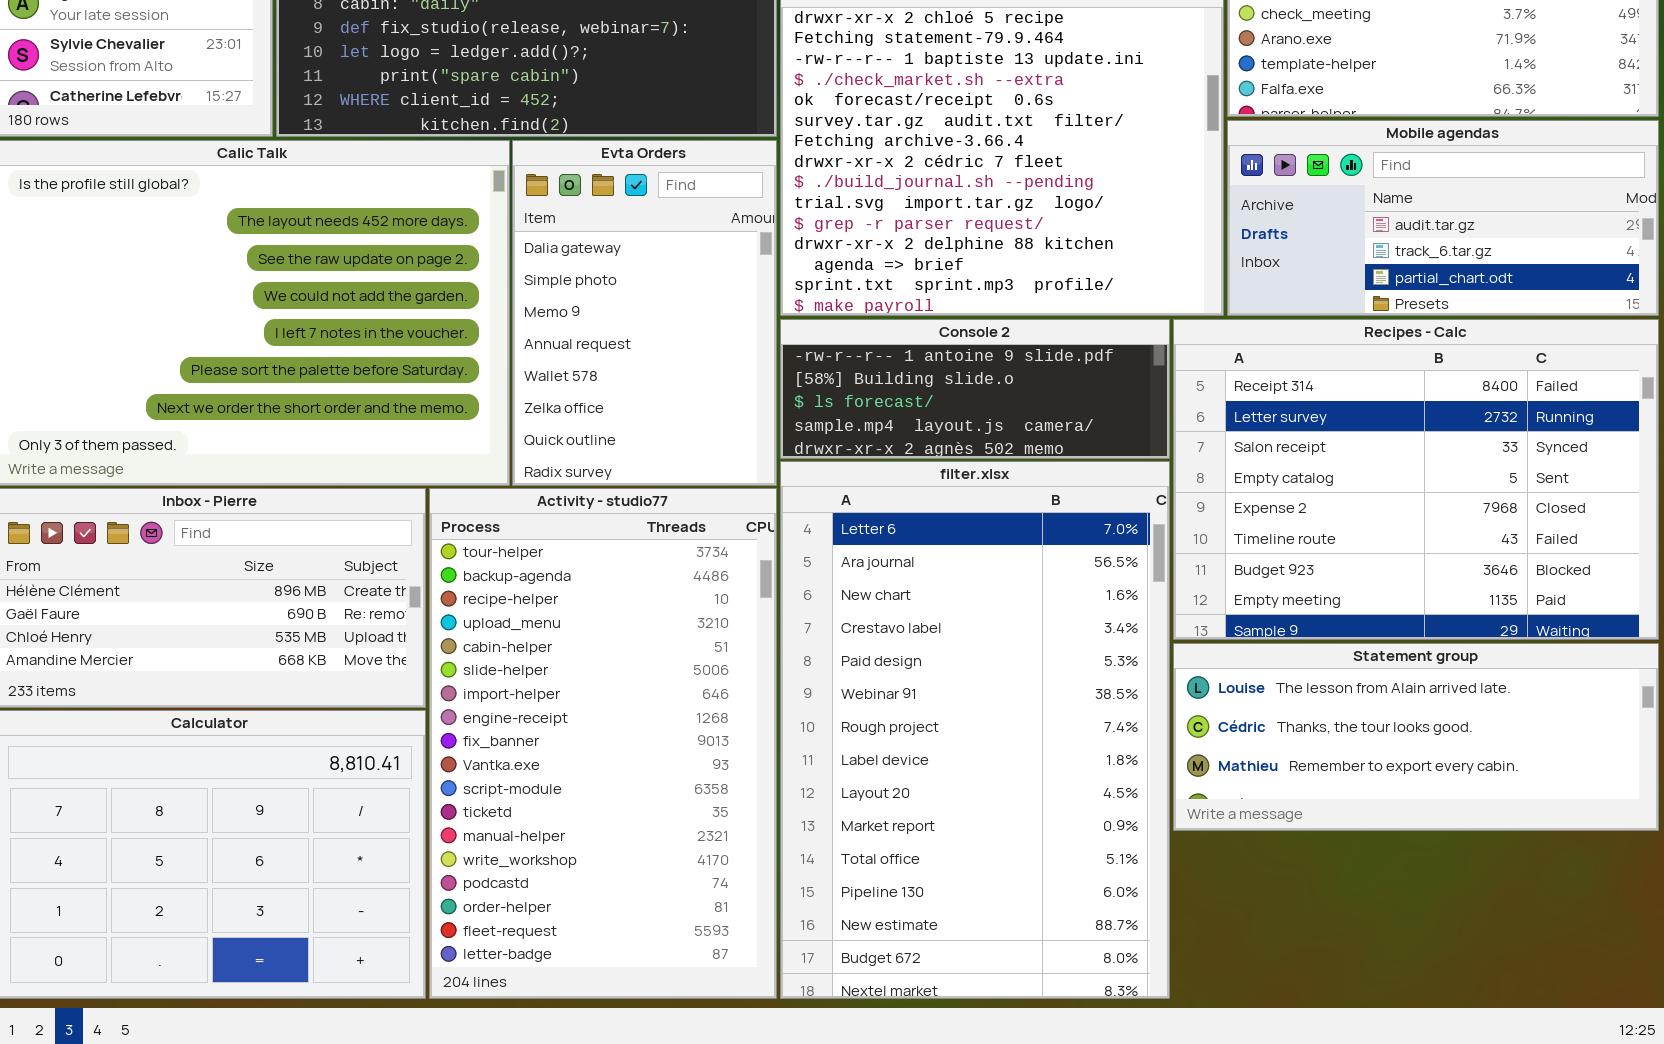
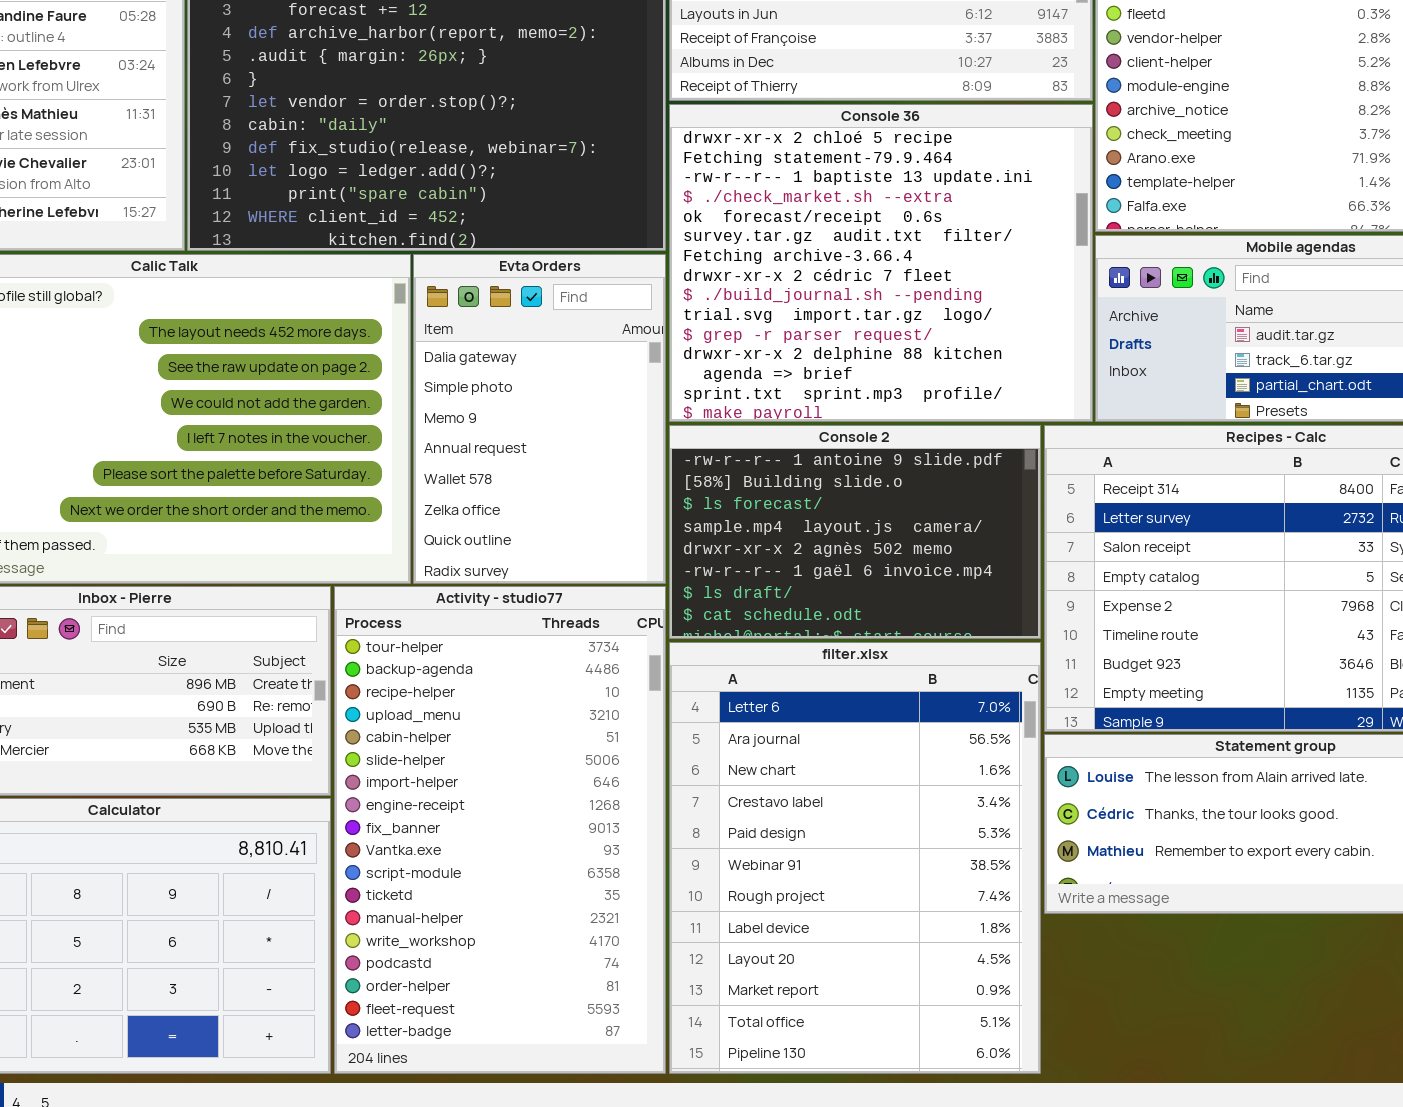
Console 2: [780,319,1170,459] -> [669,425,1041,639], resized
filter.xlsx: [780,461,1170,999] -> [669,642,1041,1074], resized

